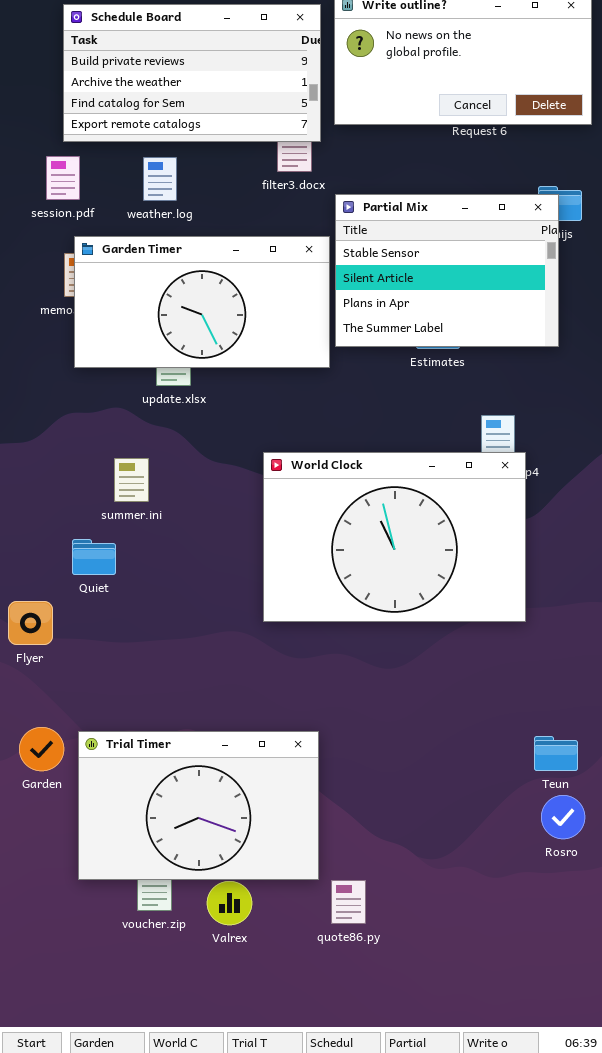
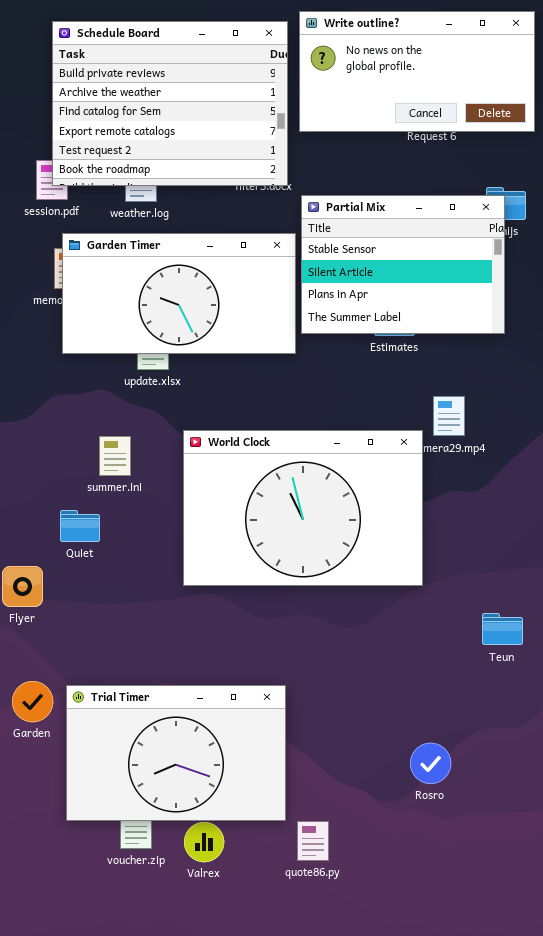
Schedule Board: [63,4,321,142] -> [52,21,288,186], resized
World Clock: [263,452,526,622] -> [183,430,423,586], moved
Teun: [534,736,578,771] -> [482,613,523,645], moved
Rosro: [541,795,585,839] -> [410,743,451,784], moved

